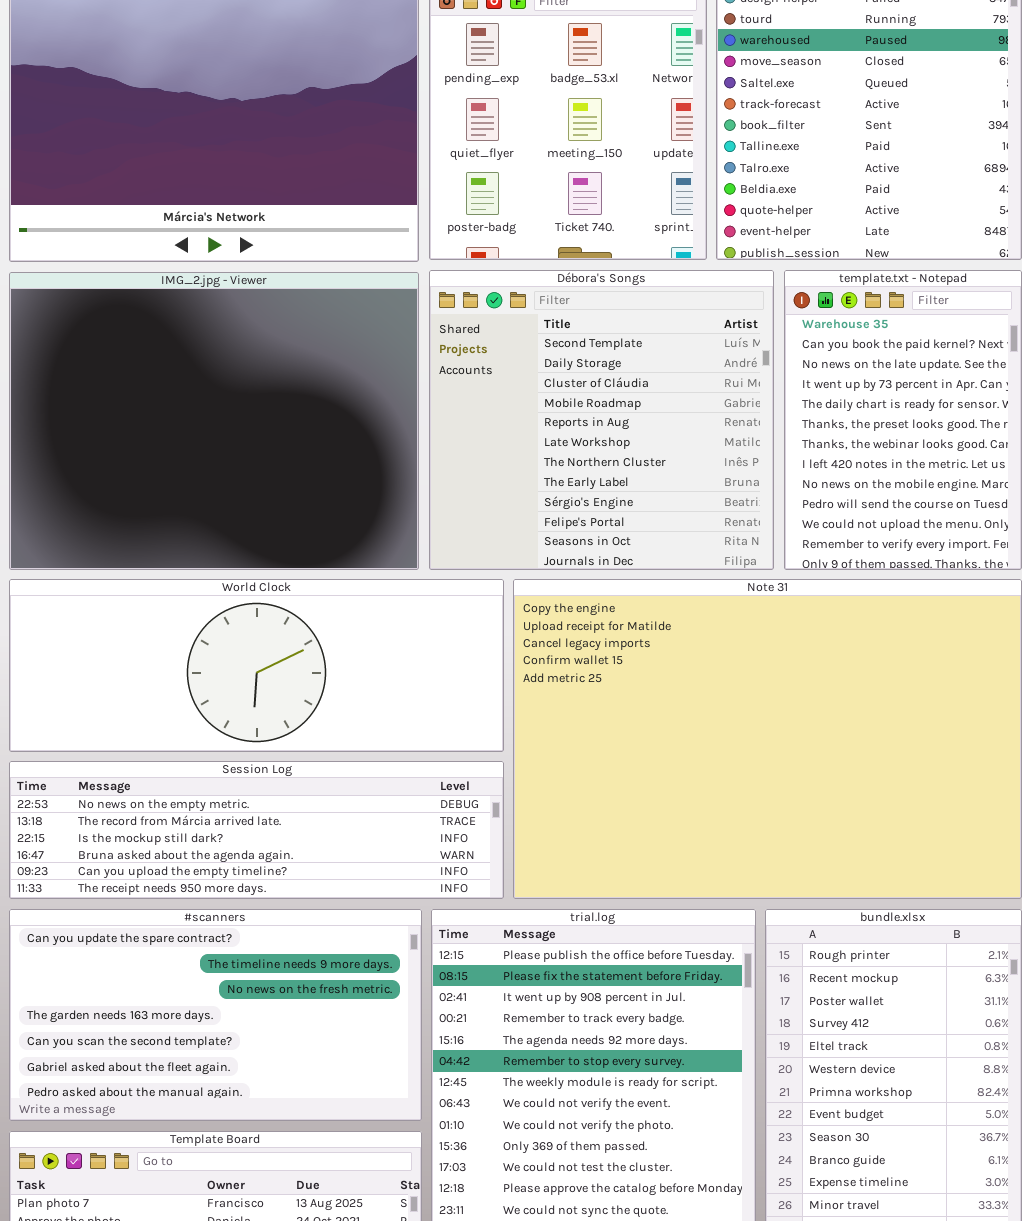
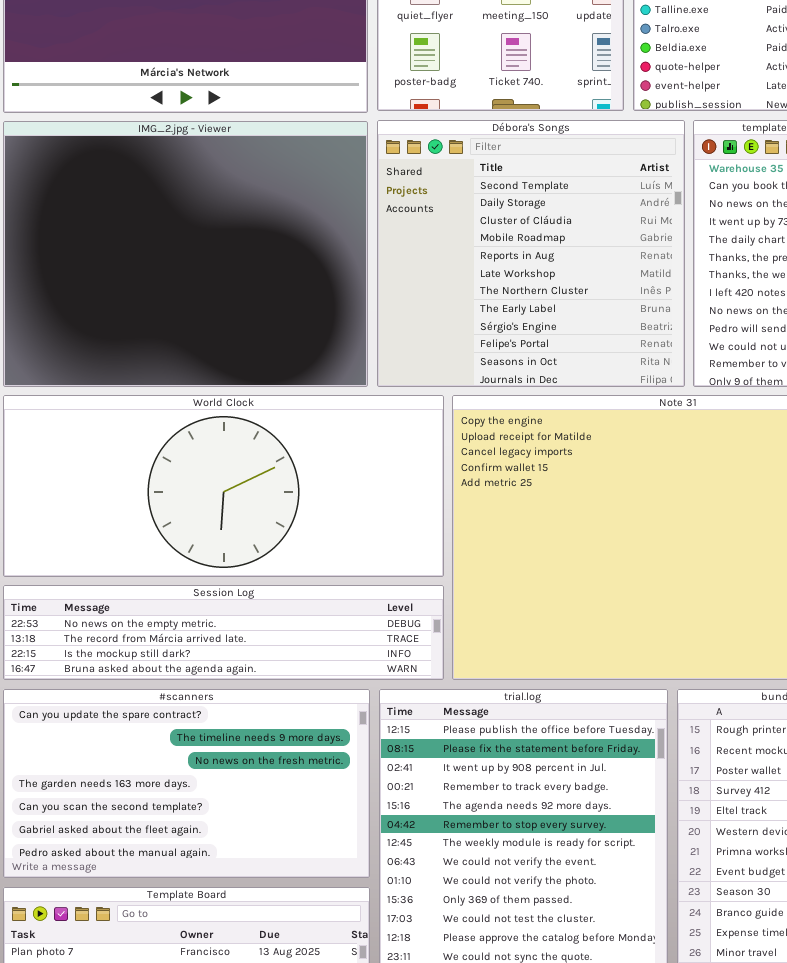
World Clock: [9,579,504,752] -> [3,395,444,577], resized
Session Log: [9,761,504,899] -> [3,585,444,680], resized

